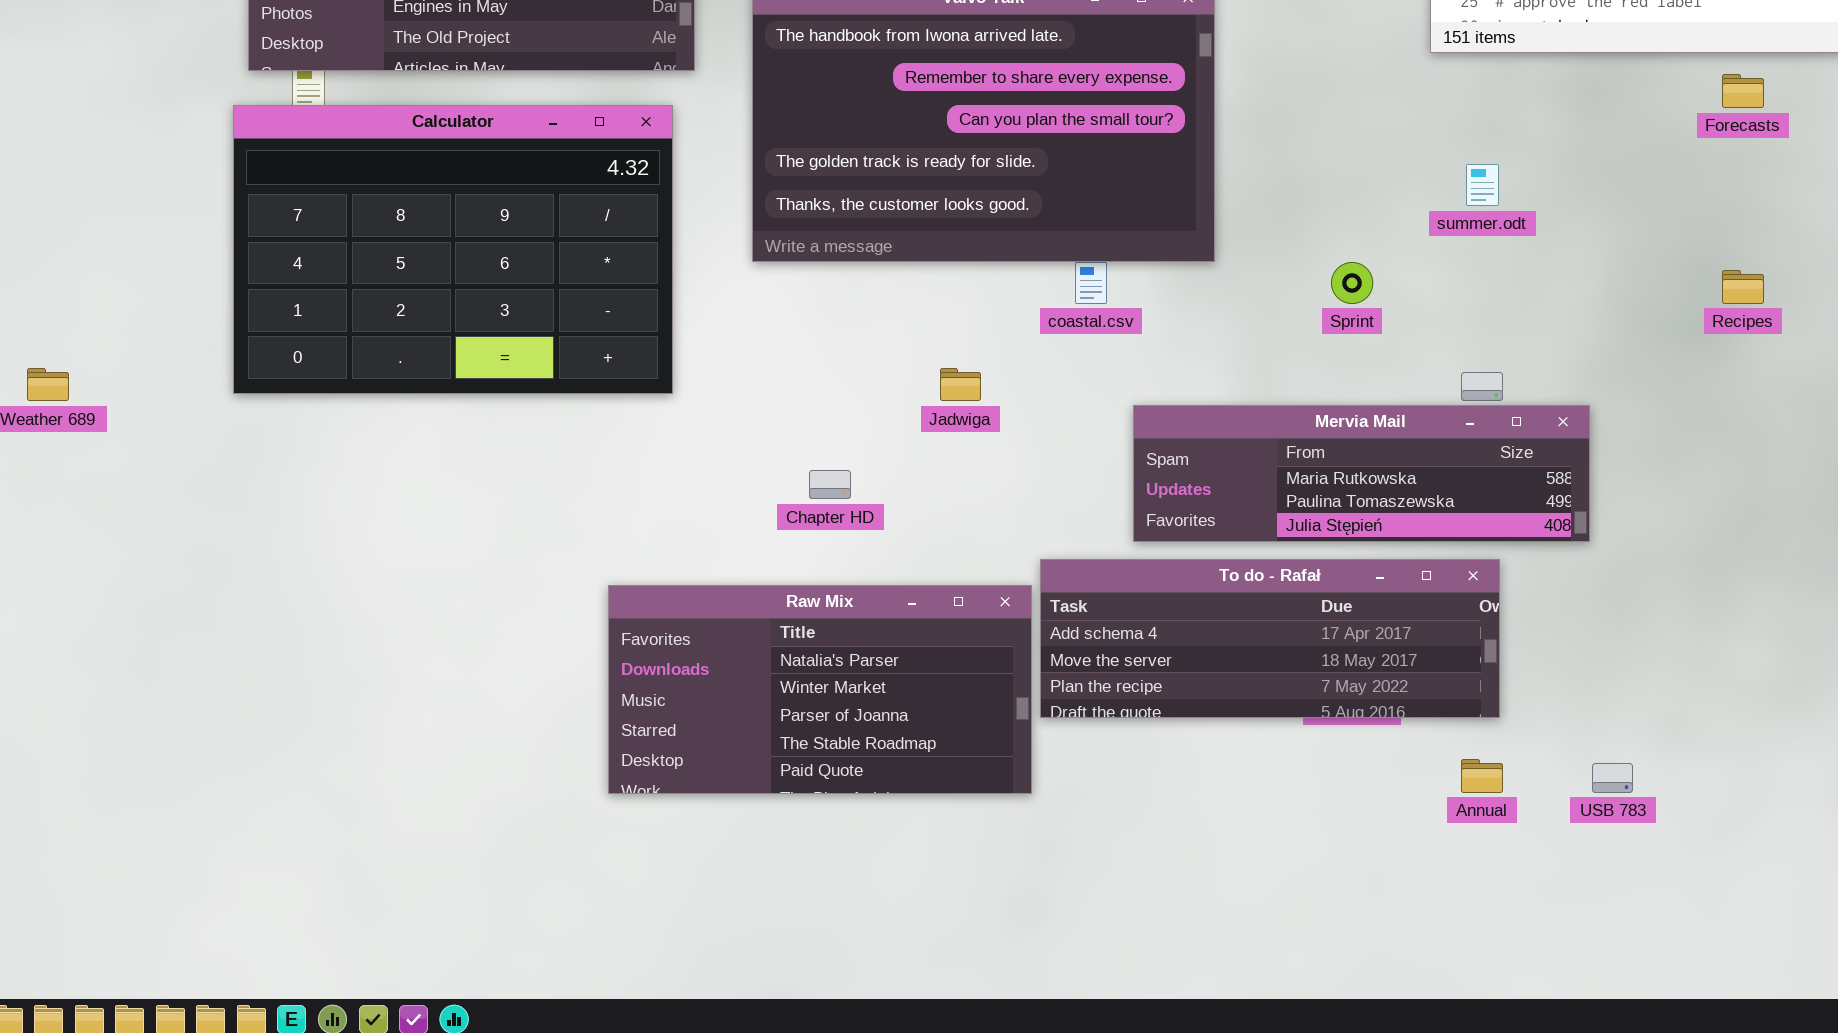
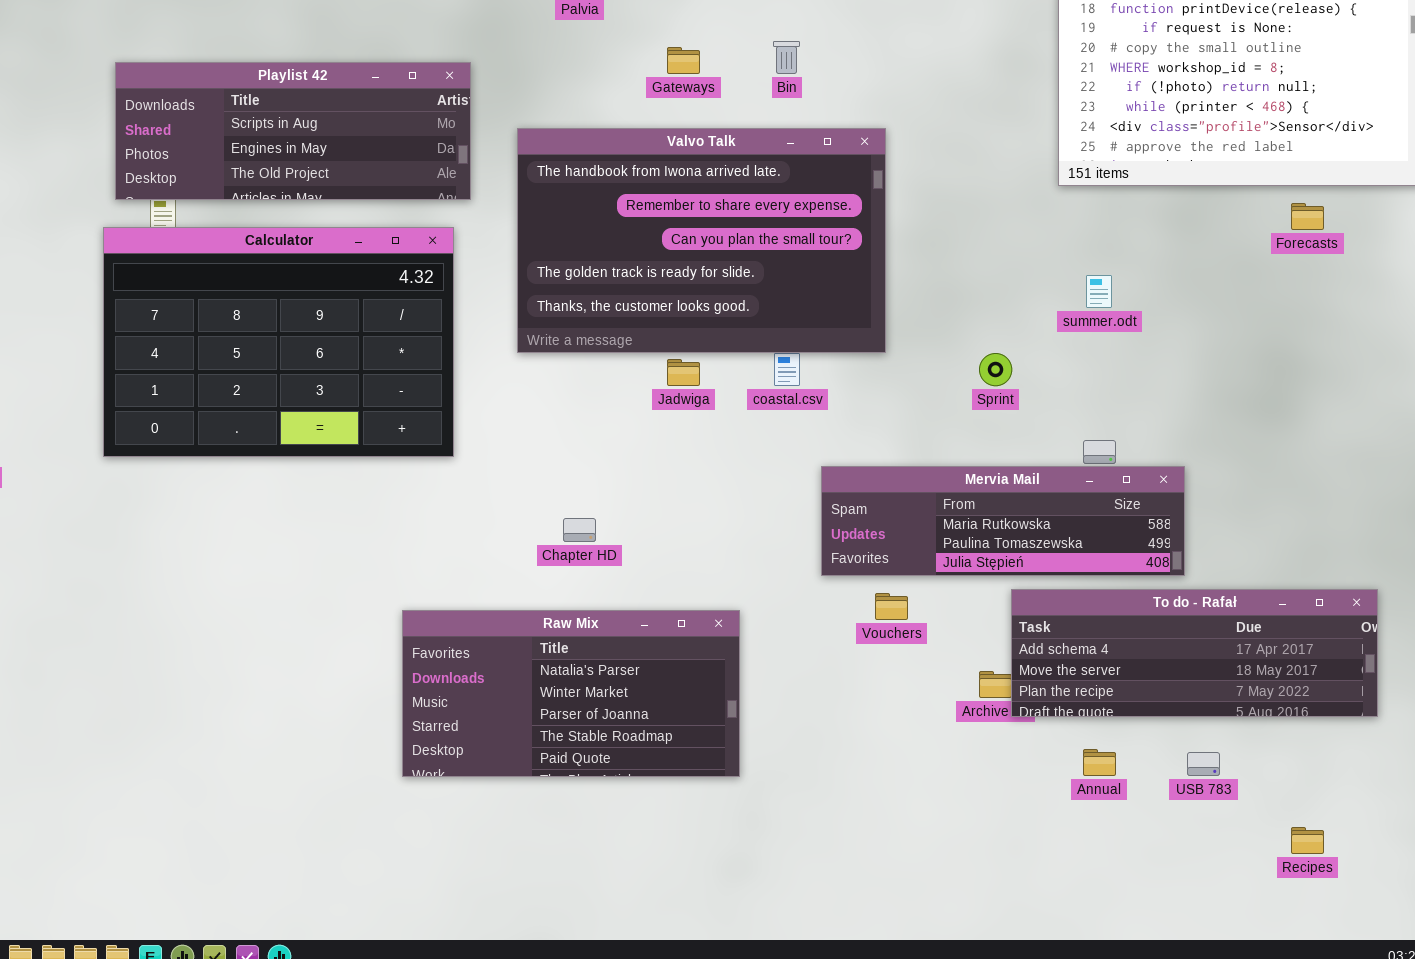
Recipes: [1722,270,1764,304] -> [1291,827,1324,854], moved
Jadwiga: [940,368,981,401] -> [667,359,700,386], moved
To do - Rafał: [1040,559,1500,718] -> [1011,589,1378,717], moved

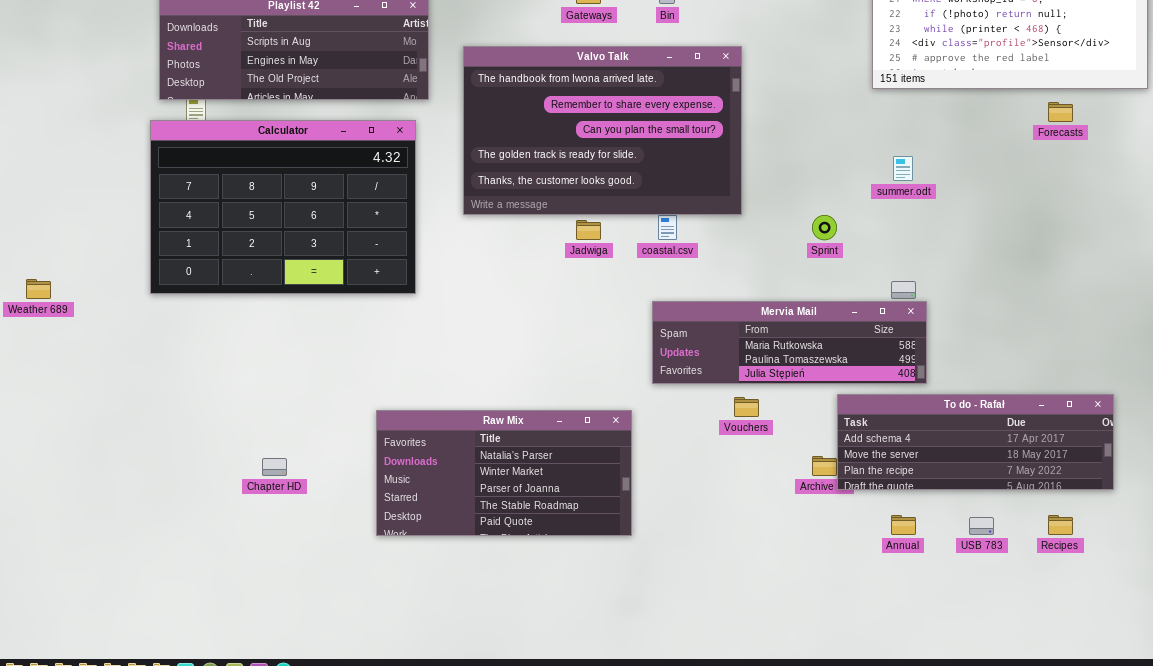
Mervia Mail: [821,466,1185,576] -> [652,301,927,384], moved
Chapter HD: [563,518,596,542] -> [262,458,287,476], moved
Recipes: [1291,827,1324,854] -> [1048,515,1073,535], moved

